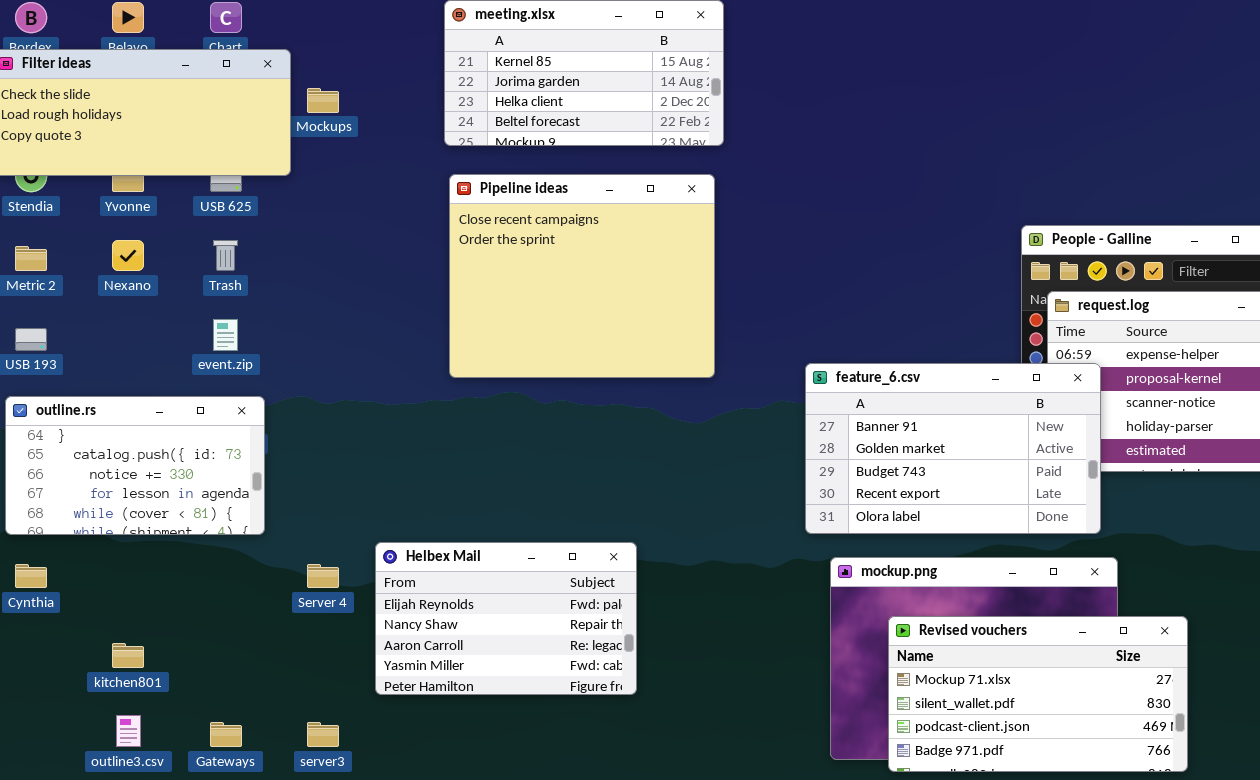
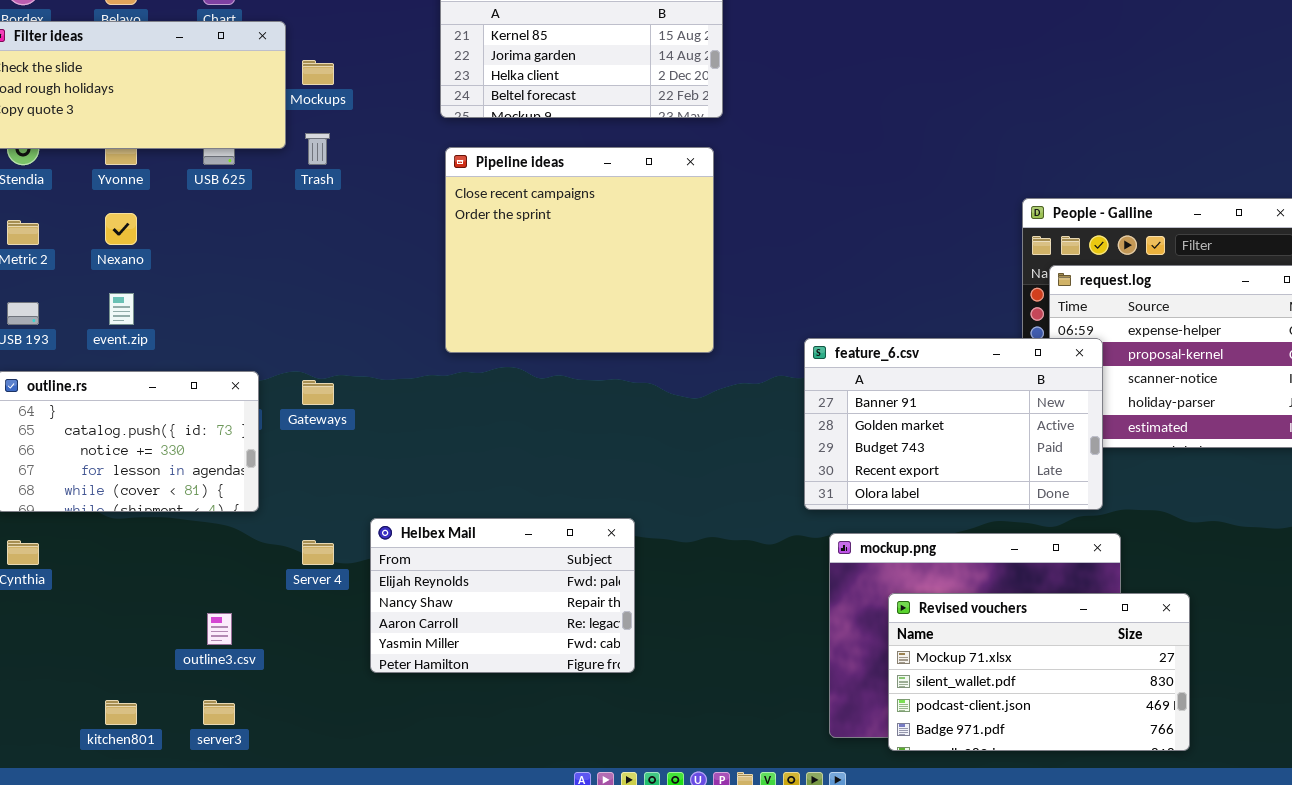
Trash: [213,240,238,271] -> [305,133,330,165], moved
event.zip: [213,319,238,351] -> [109,293,134,325], moved
kitchen801: [112,643,144,668] -> [105,700,137,725], moved
outline3.csv: [116,715,141,747] -> [207,613,232,645], moved
Gateways: [210,722,242,747] -> [302,380,334,405], moved
server3: [307,722,339,747] -> [203,700,235,725], moved

